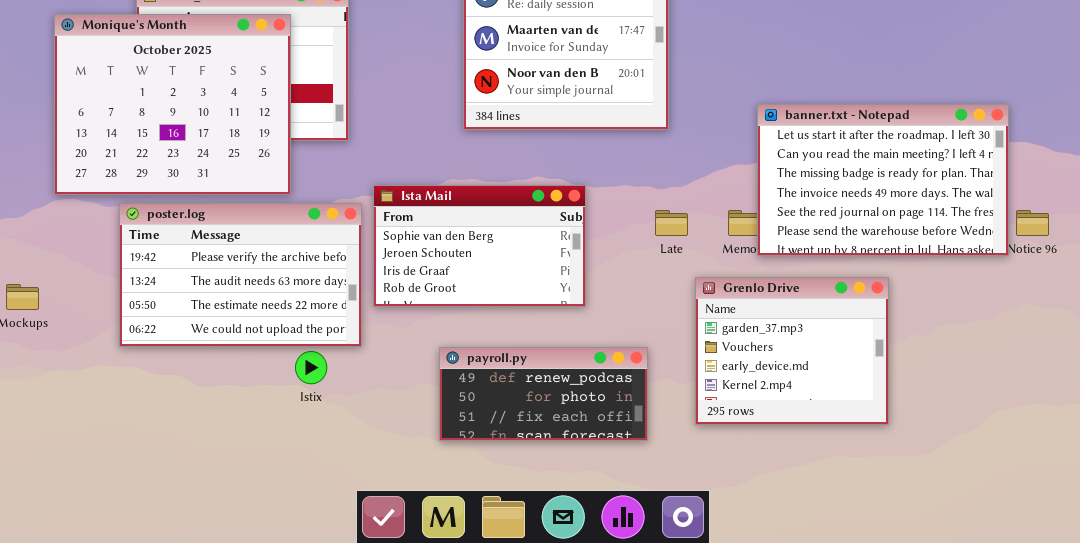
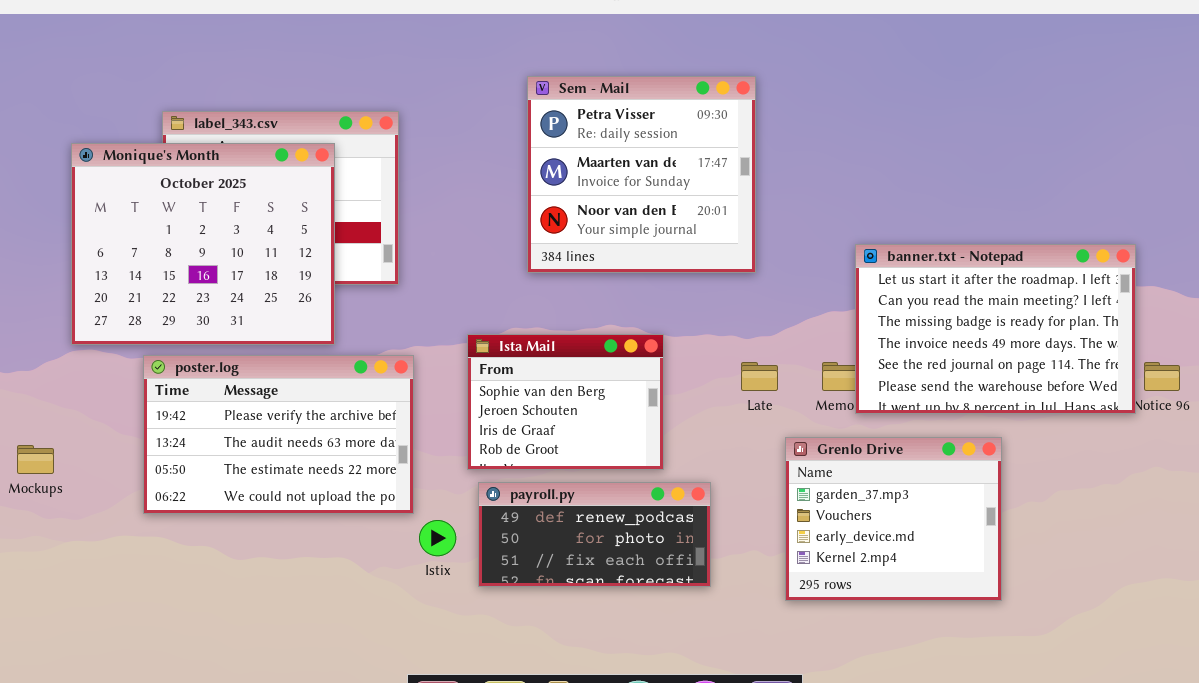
Ista Mail: [373,185,586,307] -> [467,334,664,470], resized
payroll.py: [439,347,648,441] -> [478,482,711,587], moved
Istix: [295,351,327,384] -> [419,520,456,556], moved

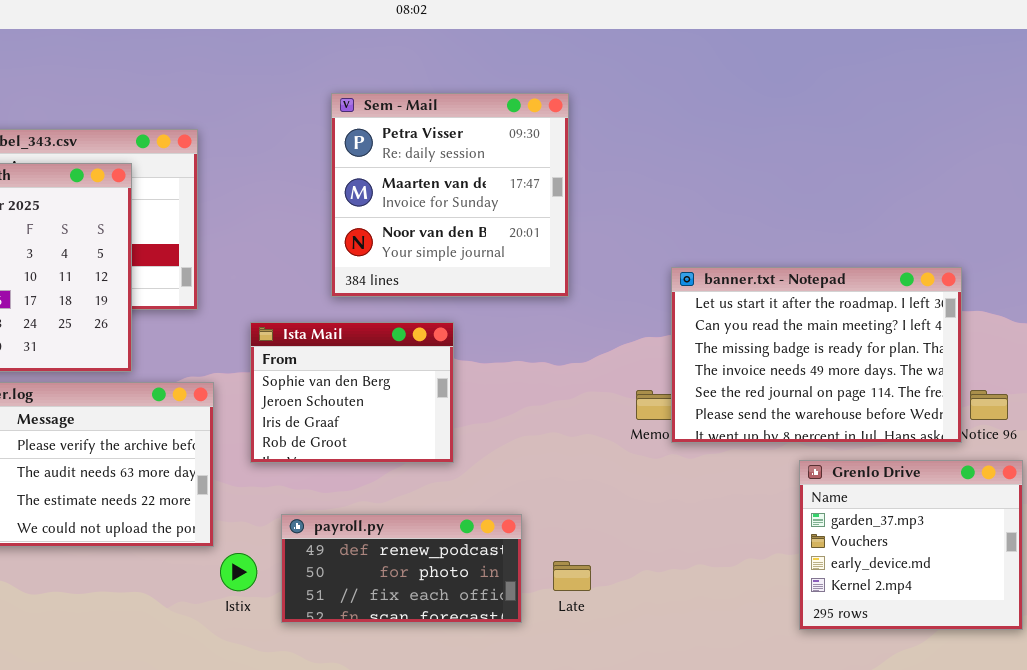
Ista Mail: [467,334,664,470] -> [250,322,454,463], moved
Late: [741,362,778,391] -> [553,561,591,591], moved
Grenlo Drive: [785,437,1002,601] -> [799,460,1023,630], moved

